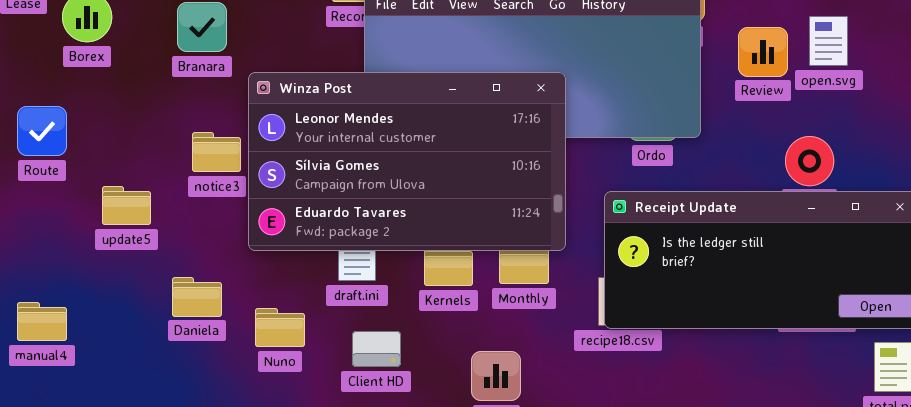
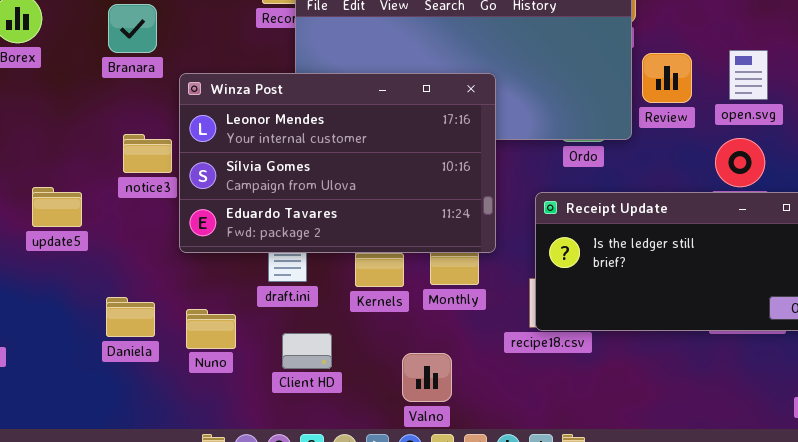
open.svg: [809,16,848,66] -> [729,50,768,100], moved
Review: [738,27,788,77] -> [642,53,692,103], moved
Daniela: [172,277,222,317] -> [106,297,155,337], moved

